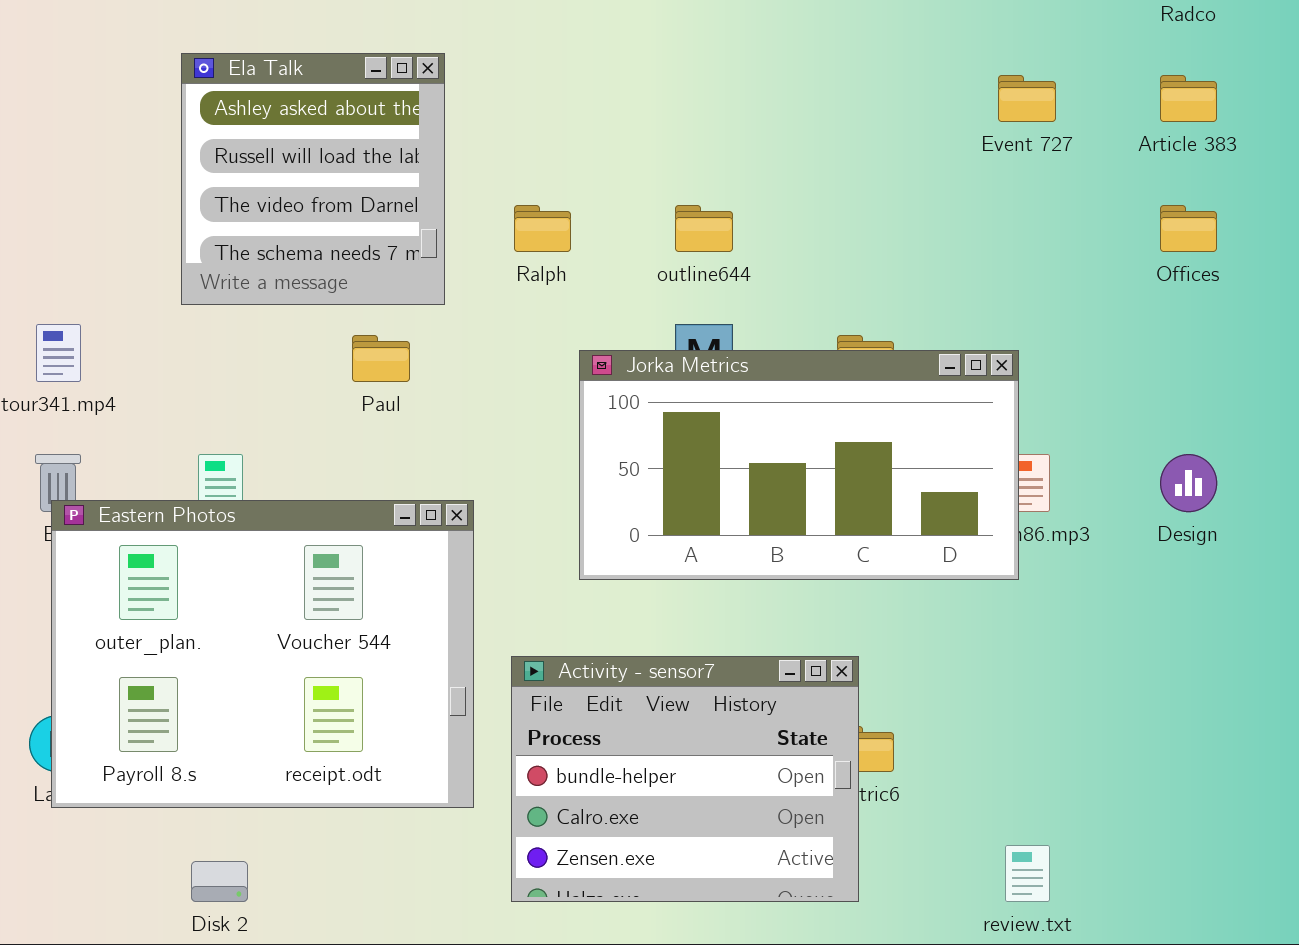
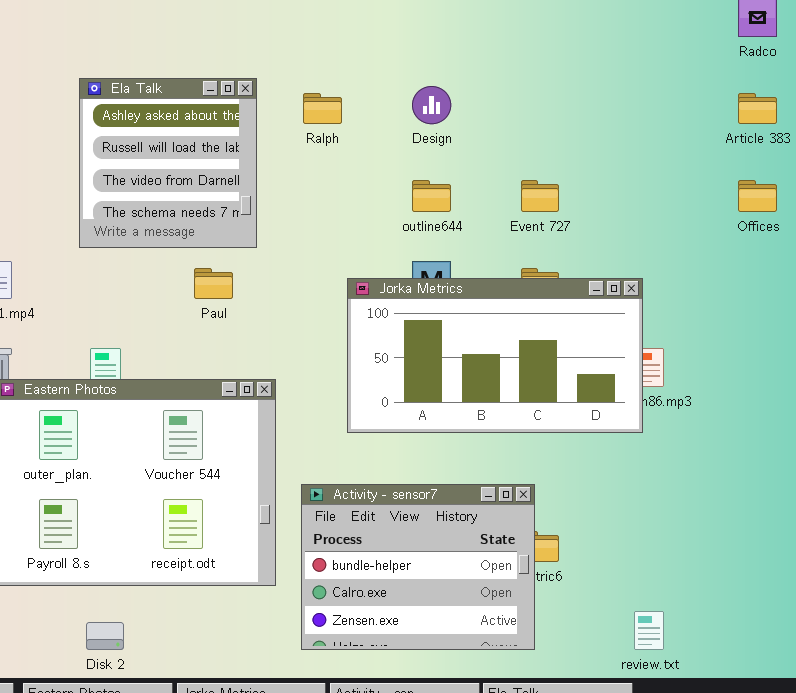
Event 727: [998,75,1056,122] -> [521,180,559,212], moved
Ralph: [514,205,571,252] -> [303,93,342,124], moved
Design: [1160,454,1217,512] -> [412,86,451,124], moved

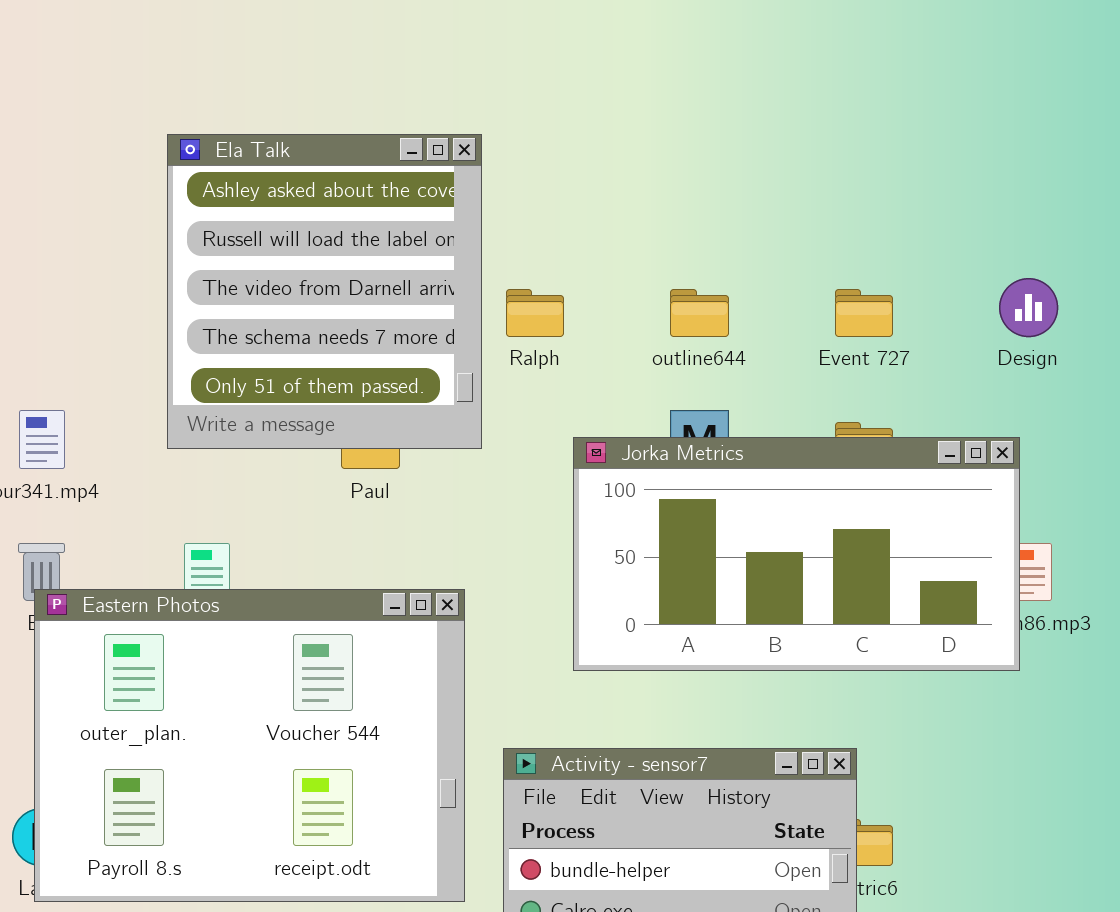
Ela Talk: [79,78,257,248] -> [167,134,482,449], resized
Design: [412,86,451,124] -> [999,278,1058,337], moved
Ralph: [303,93,342,124] -> [506,289,564,337], moved

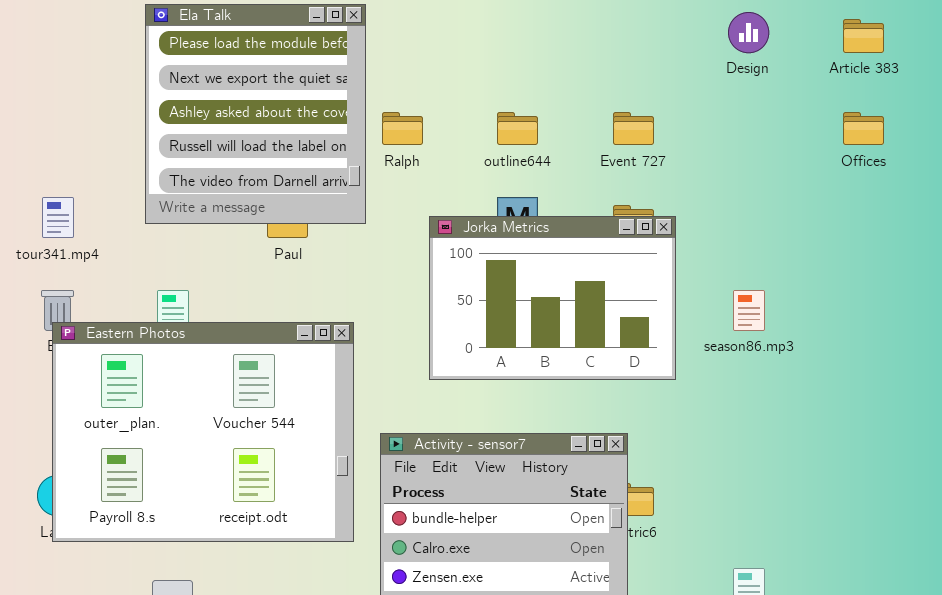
Ela Talk: [167,134,482,449] -> [145,4,366,224], scrolled up 2 rows
Design: [999,278,1058,337] -> [728,12,769,53], moved
Jorka Metrics: [573,437,1020,671] -> [429,216,676,380], resized

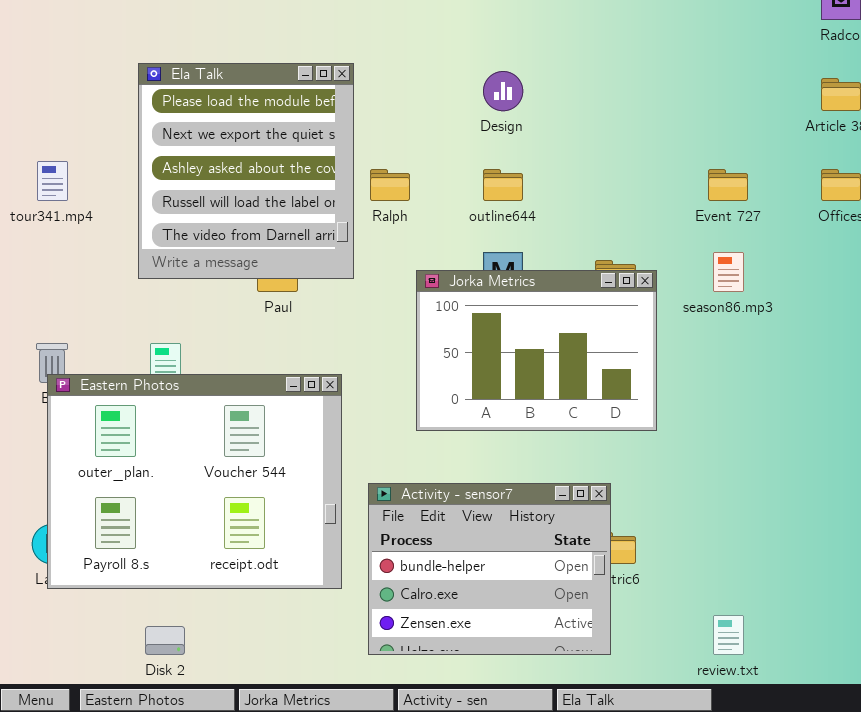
Design: [728,12,769,53] -> [483,71,523,111], moved
Event 727: [613,112,654,145] -> [708,169,748,201], moved
tour341.mp4: [42,197,74,238] -> [37,161,68,201], moved
season86.mp3: [733,290,765,331] -> [713,252,744,292], moved

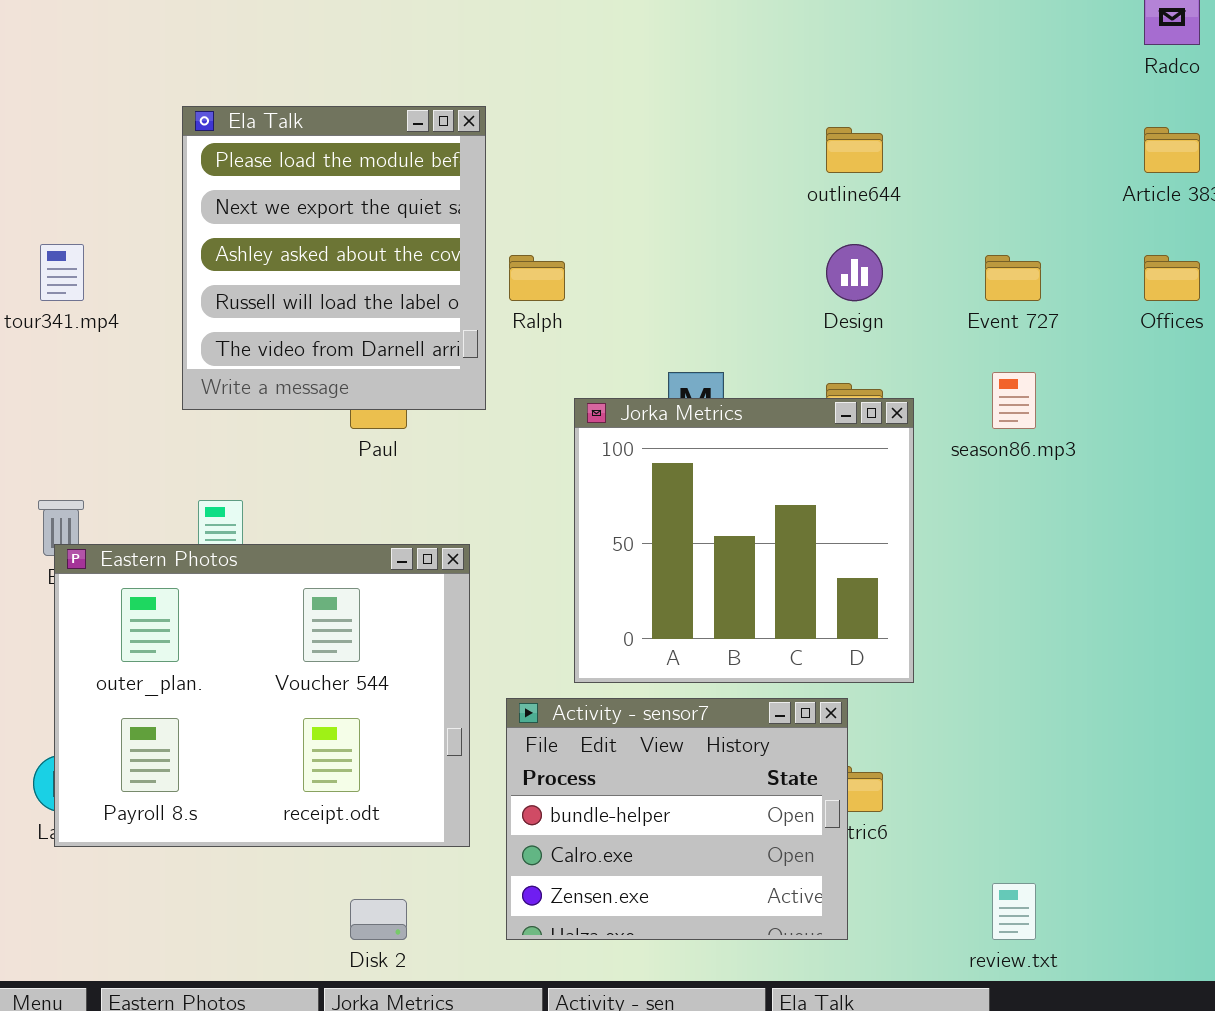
Design: [483,71,523,111] -> [826,244,883,301], moved
outline644: [483,169,523,201] -> [826,127,883,173], moved
Jorka Metrics: [416,270,657,431] -> [574,398,914,683], resized
Disk 2: [145,626,185,655] -> [350,899,407,940], moved

